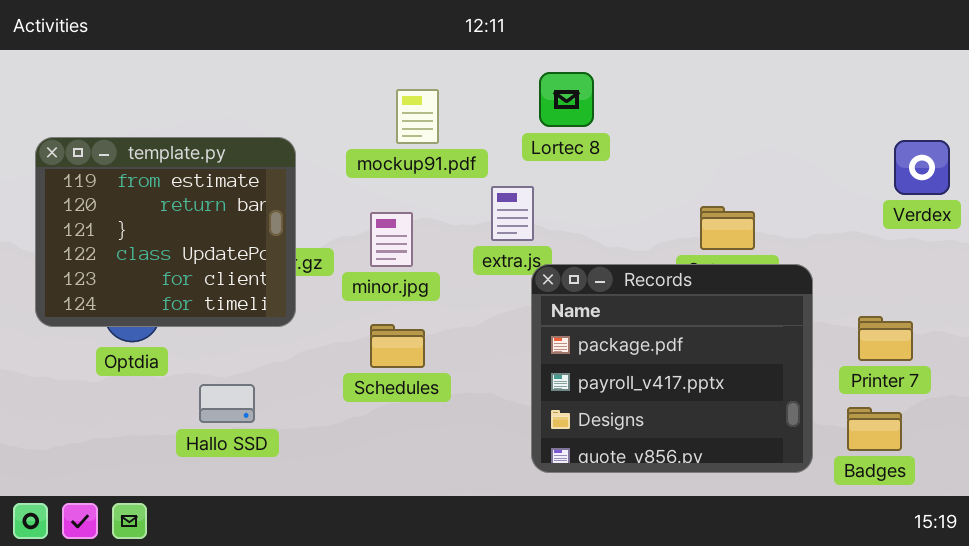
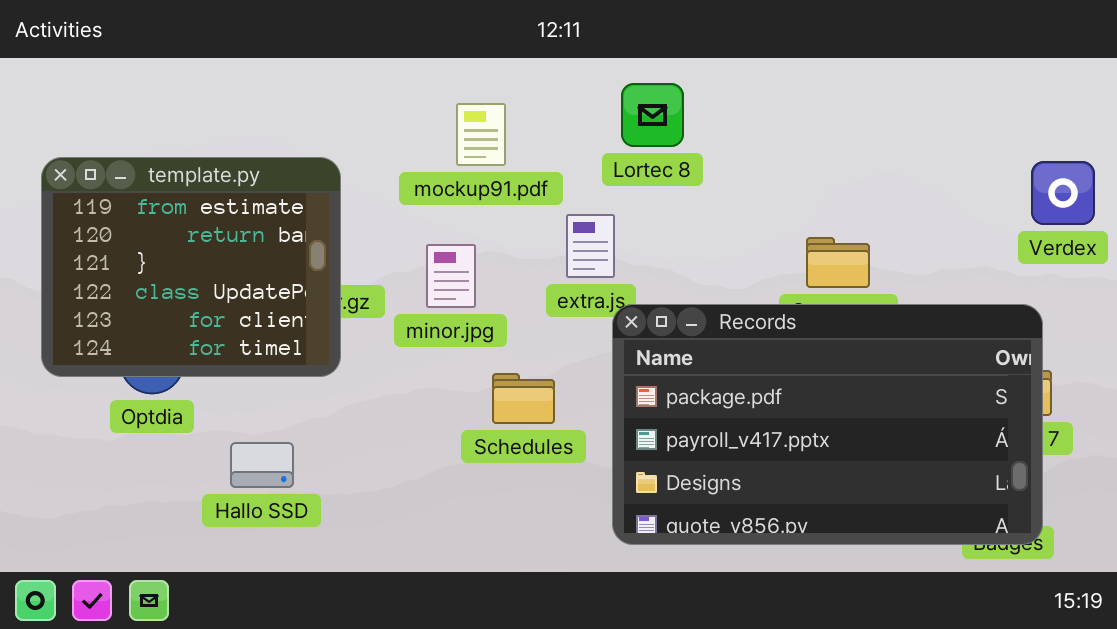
Records: [531,264,813,473] -> [612,304,1043,545], resized
Schedules: [370,324,425,368] -> [492,373,555,424], moved

